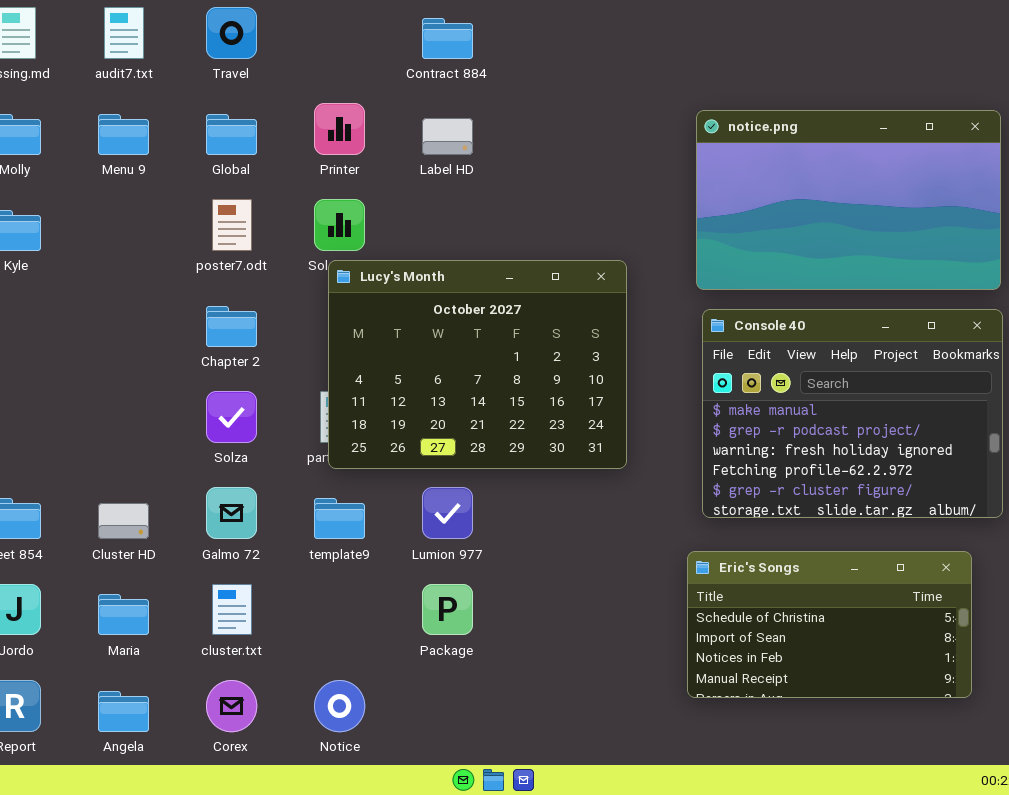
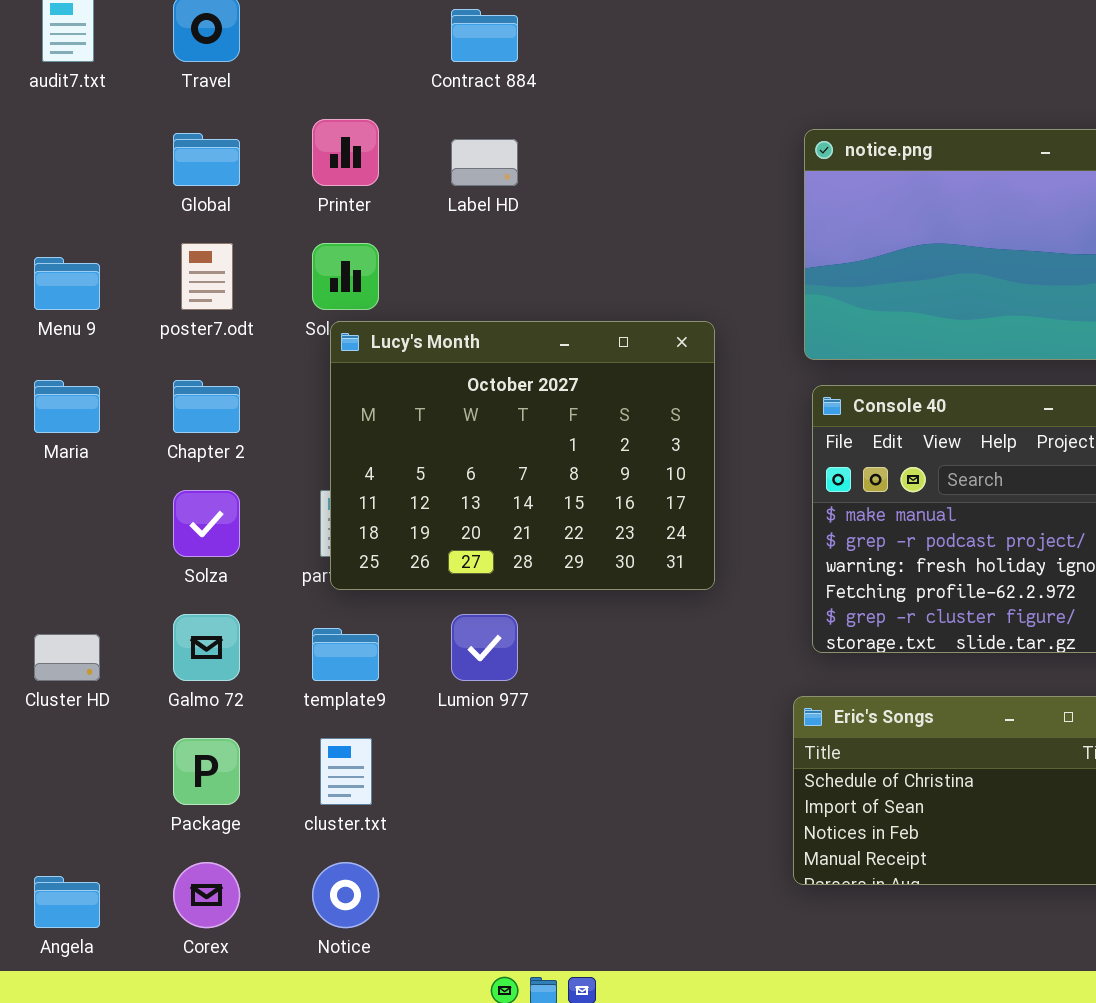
Menu 9: [98,114,149,155] -> [34,257,100,310], moved
cluster.txt: [212,584,252,635] -> [320,738,372,805], moved
Package: [422,584,473,635] -> [173,738,240,805], moved
Maria: [98,594,149,635] -> [34,380,100,433], moved

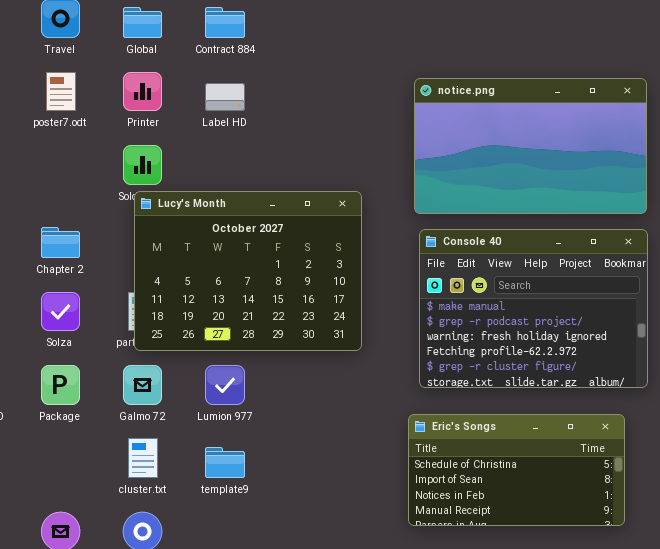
Global: [173,133,240,186] -> [123,7,162,38], moved
poster7.odt: [181,243,233,310] -> [46,72,76,111], moved
Galmo 72: [173,614,240,681] -> [123,365,162,405], moved
template9: [312,628,379,681] -> [205,447,245,478], moved
Package: [173,738,240,805] -> [41,365,80,405], moved

